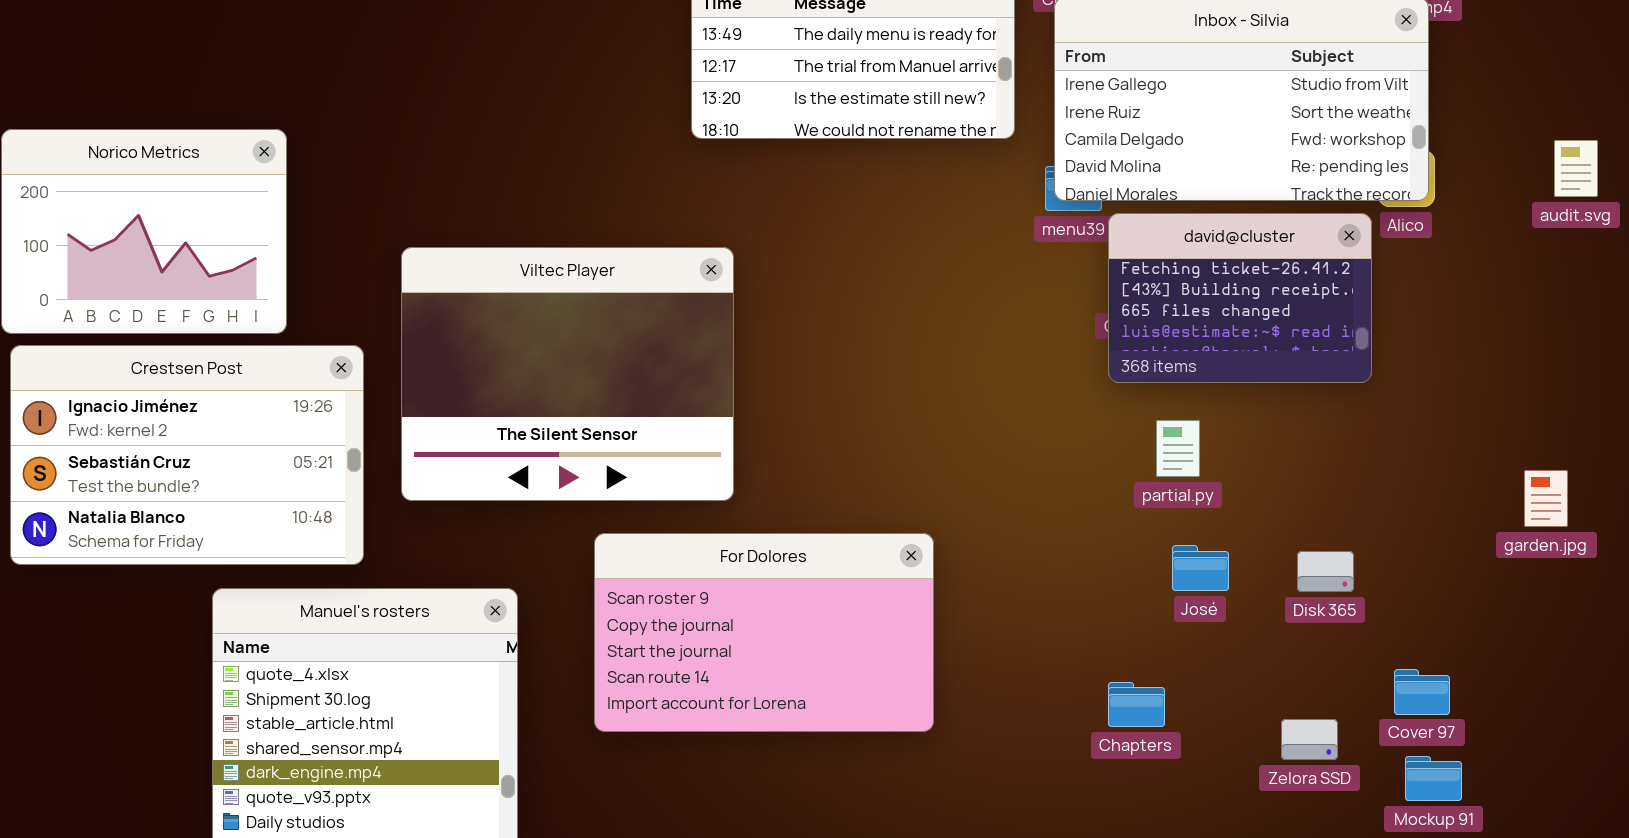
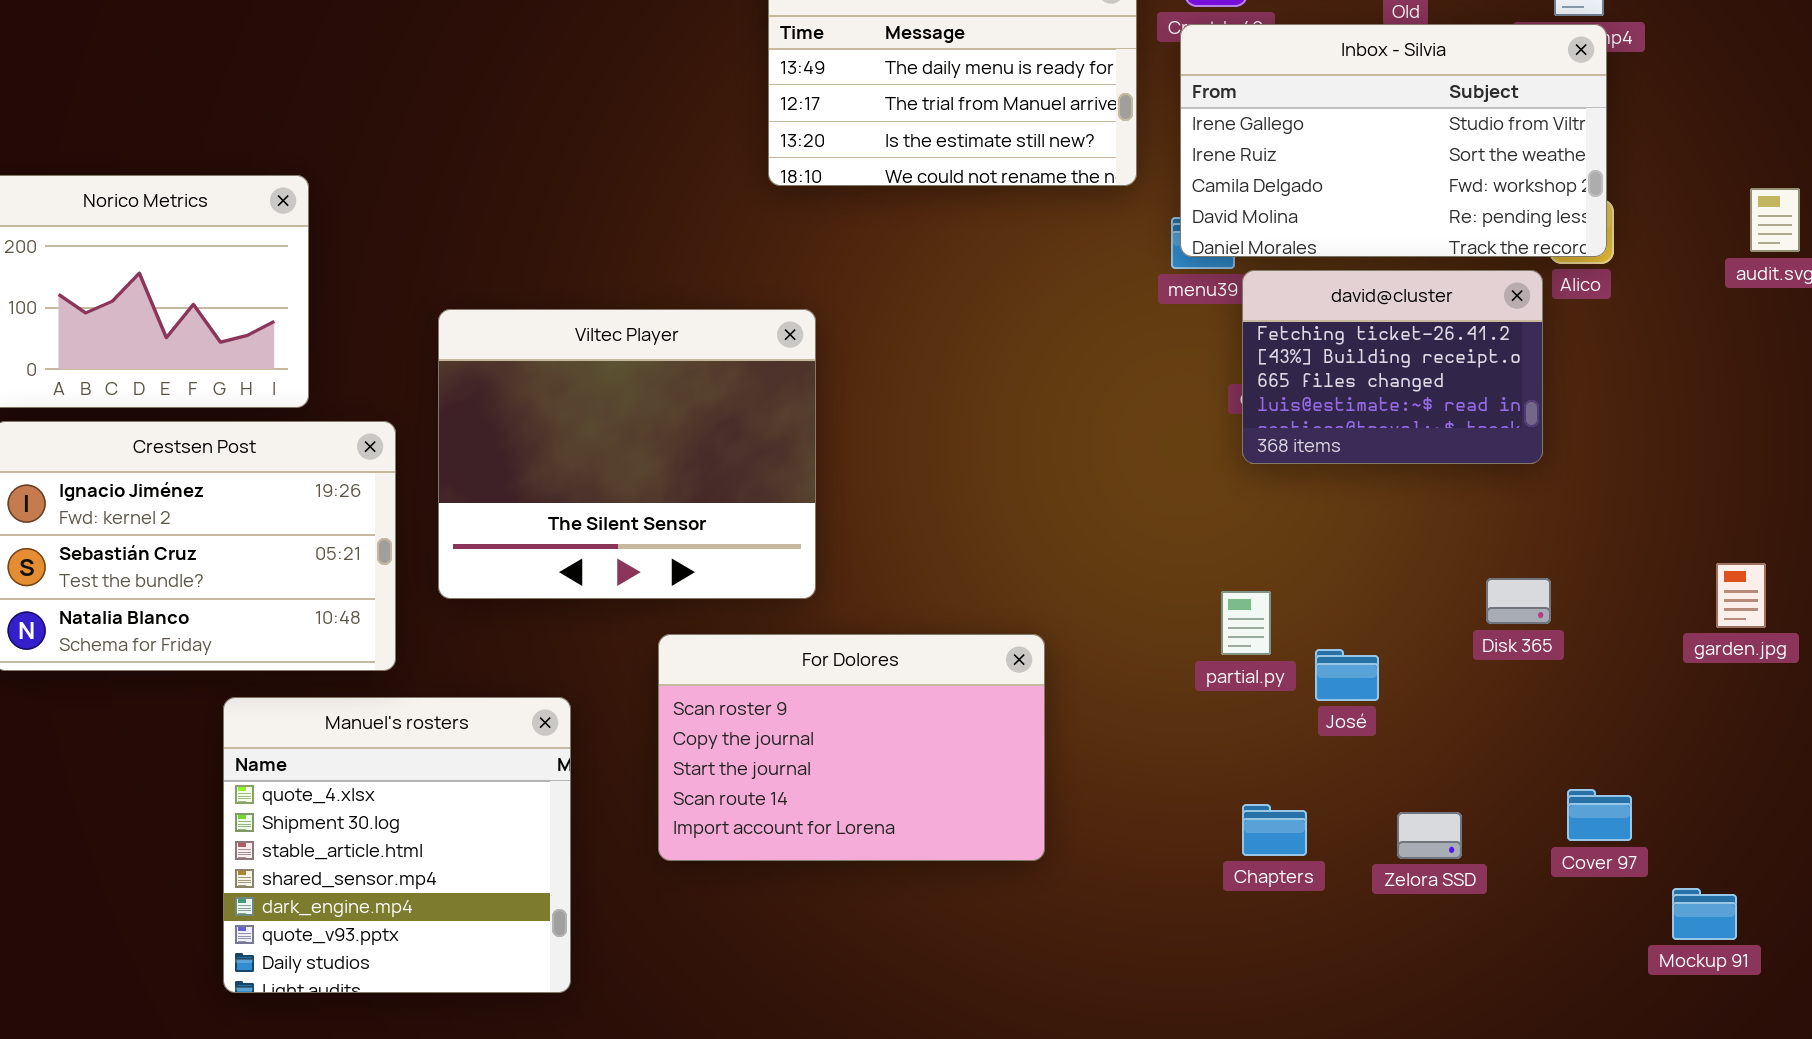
partial.py: [1156,420,1200,477] -> [1221,591,1271,655], moved
Disk 365: [1297,551,1354,592] -> [1486,578,1551,624], moved
Zelora SSD: [1281,719,1338,760] -> [1397,812,1462,859], moved
Mockup 91: [1405,756,1462,801] -> [1672,888,1737,940], moved

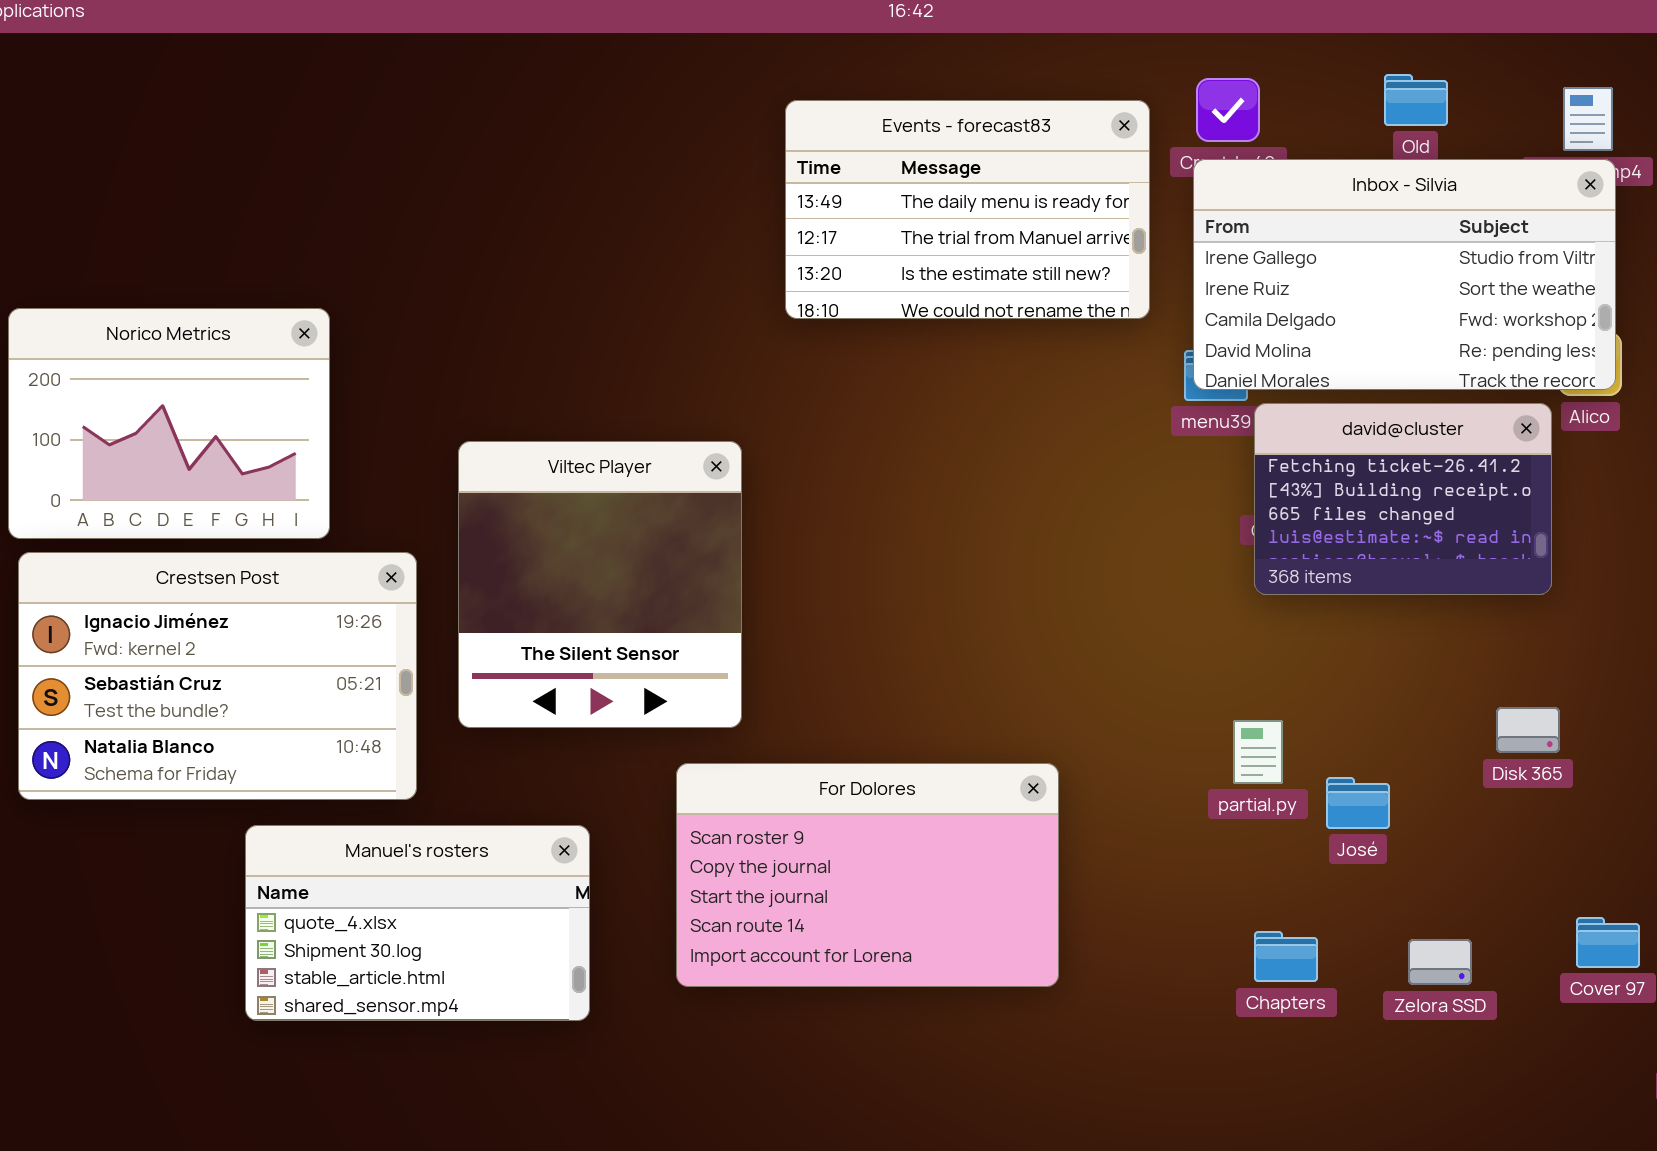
Viltec Player: [438,309,816,599] -> [458,441,742,728], resized
Manuel's rosters: [223,697,571,993] -> [245,825,590,1021], resized

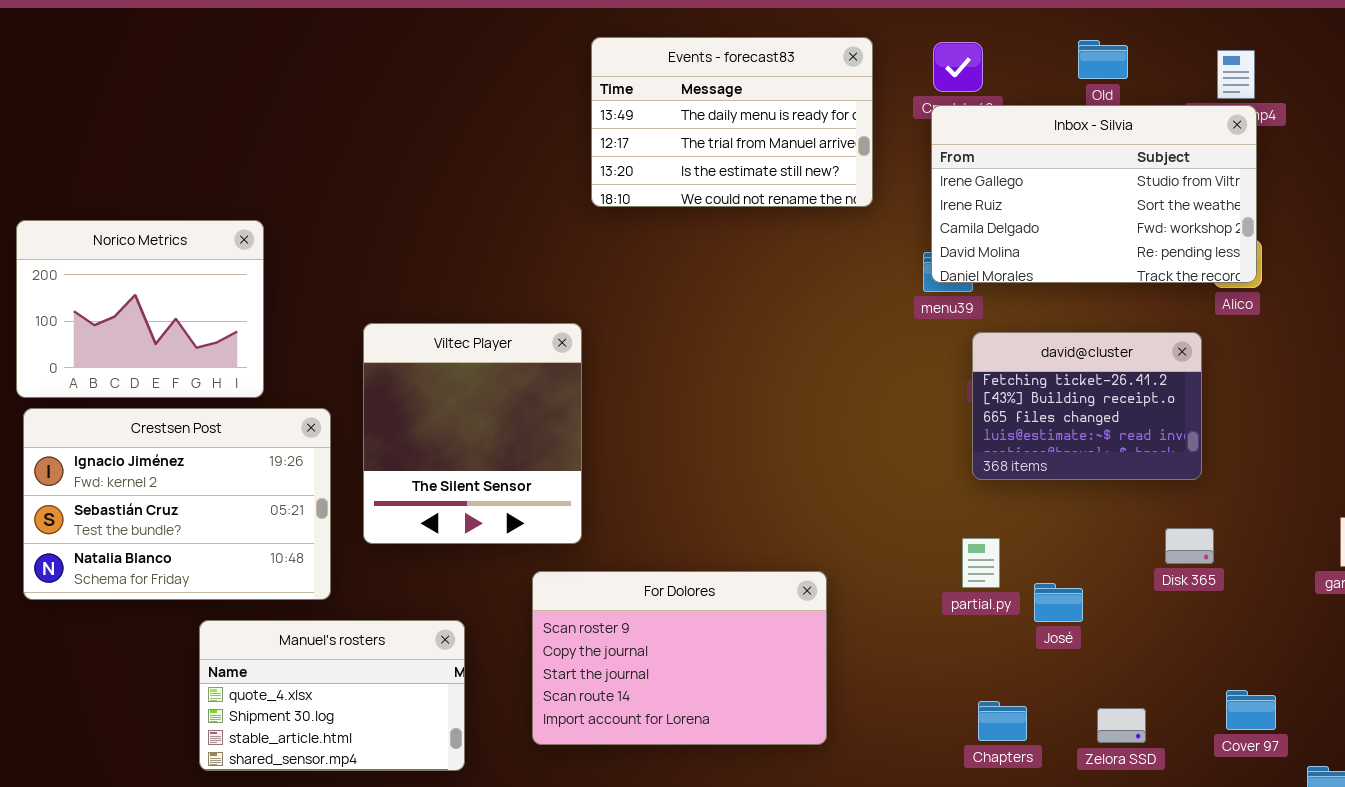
Events - forecast83: [785,100,1150,319] -> [591,37,873,207], moved
david@cluster: [1254,403,1552,595] -> [972,332,1202,480], moved

